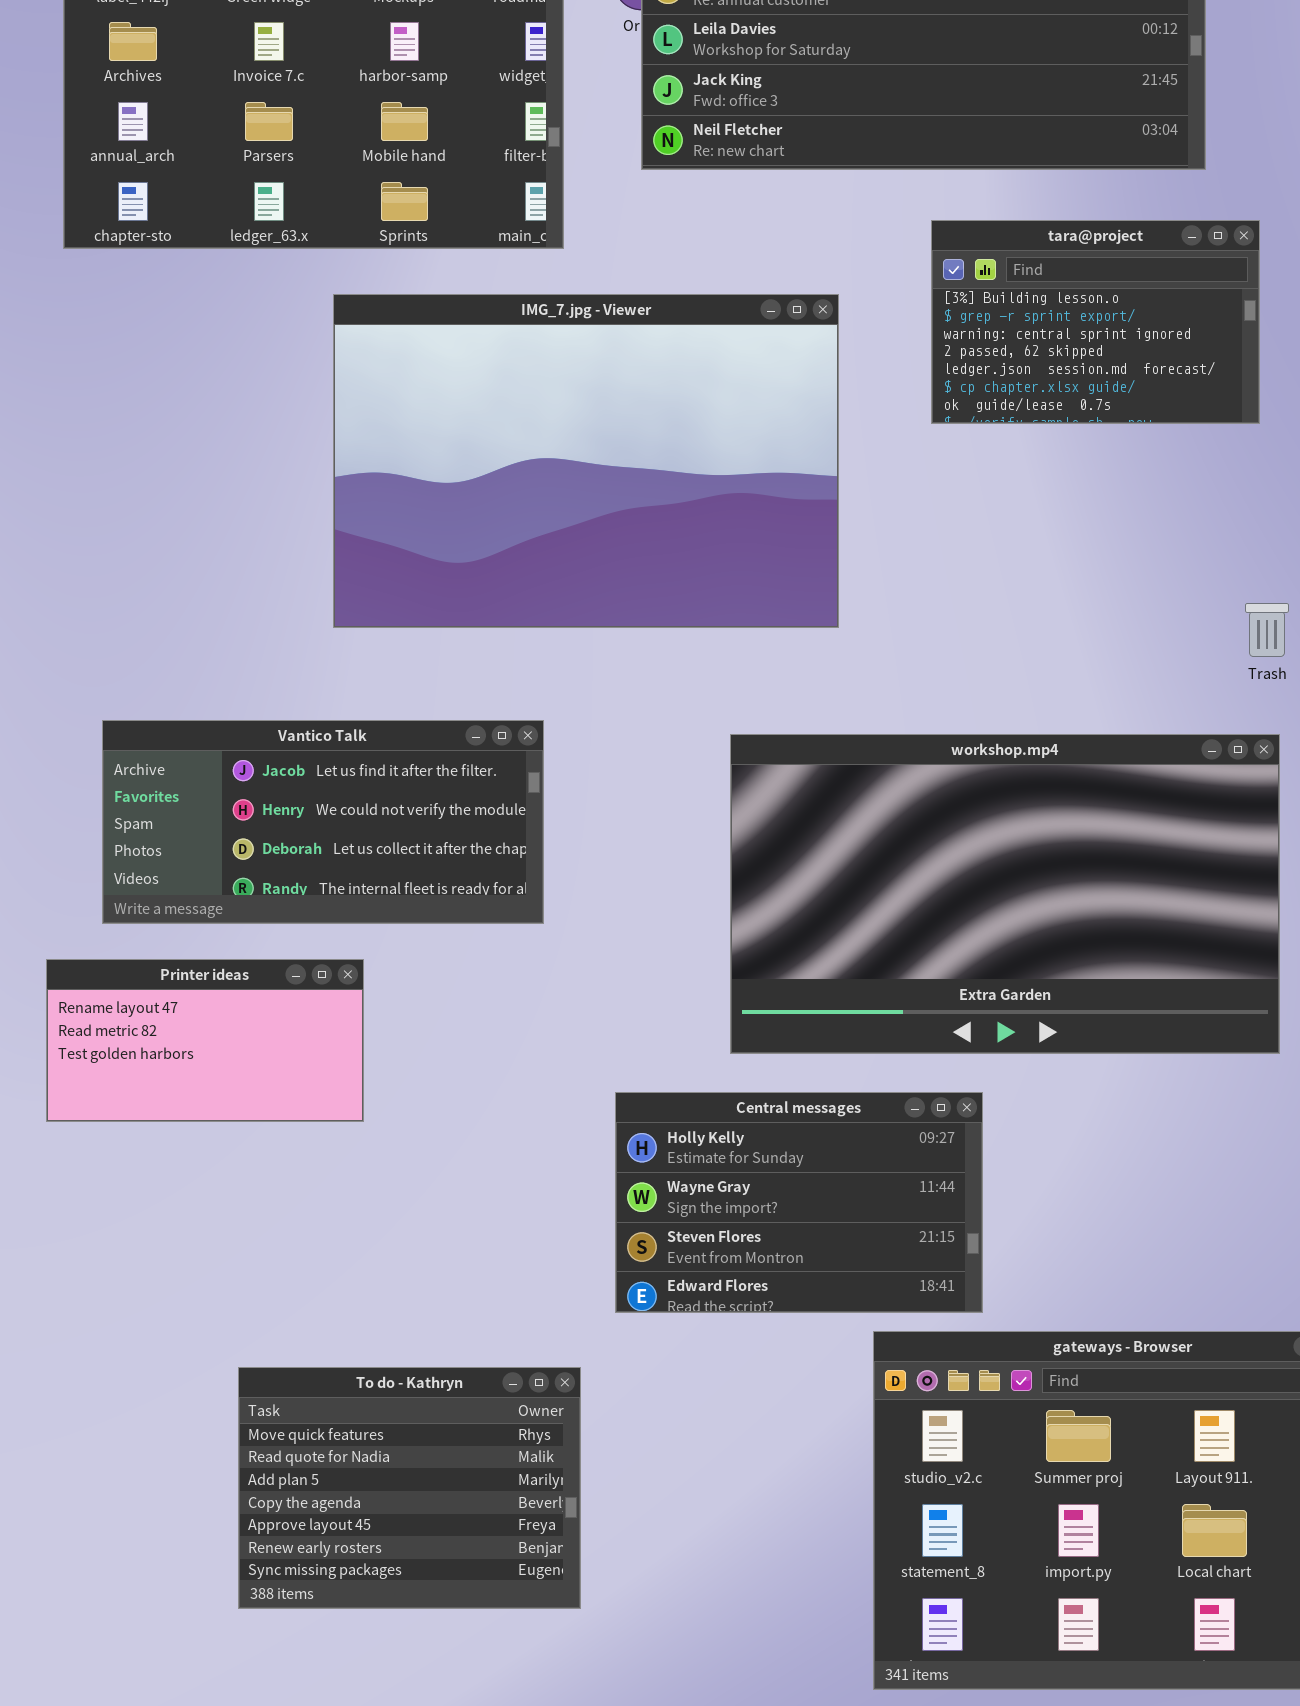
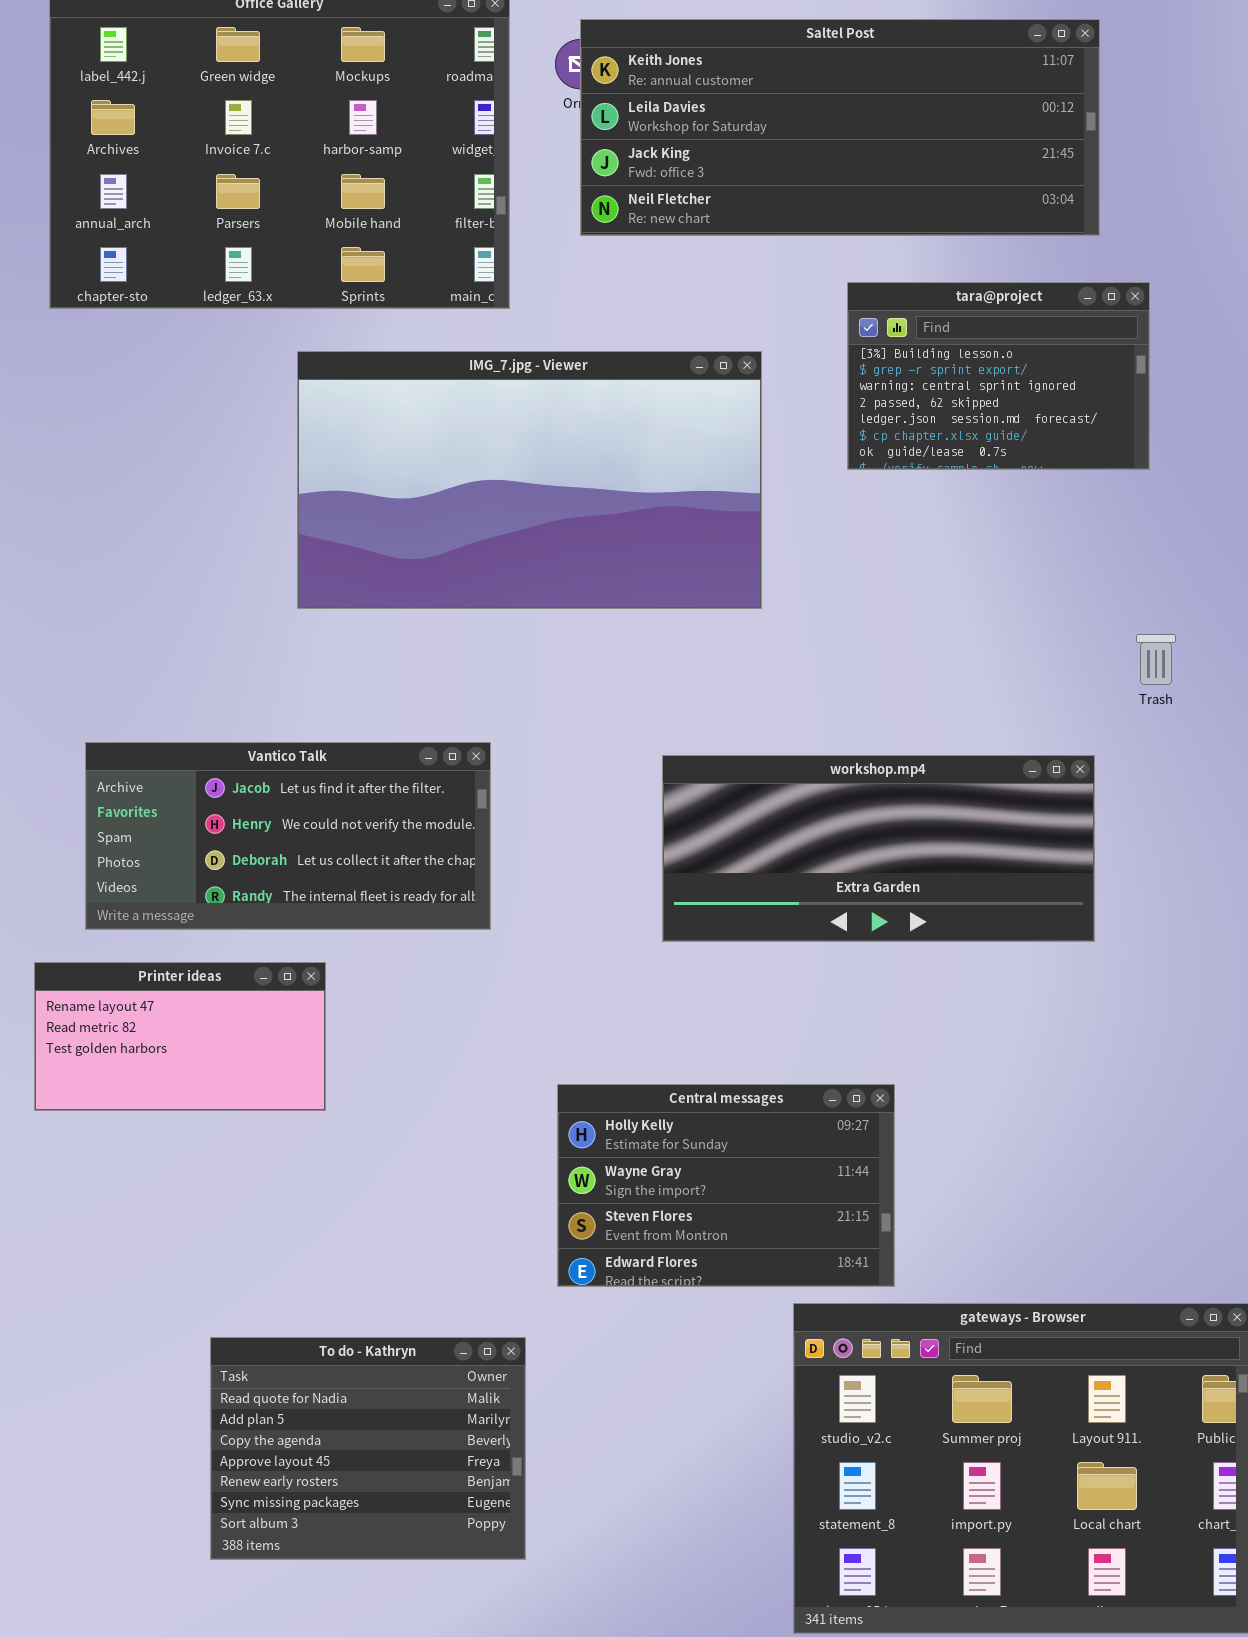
IMG_7.jpg - Viewer: [333,294,839,628] -> [297,351,762,609], resized
workshop.mp4: [730,734,1280,1054] -> [662,755,1095,942], resized
To do - Kathryn: [238,1367,581,1609] -> [210,1337,526,1560], scrolled down 1 row

